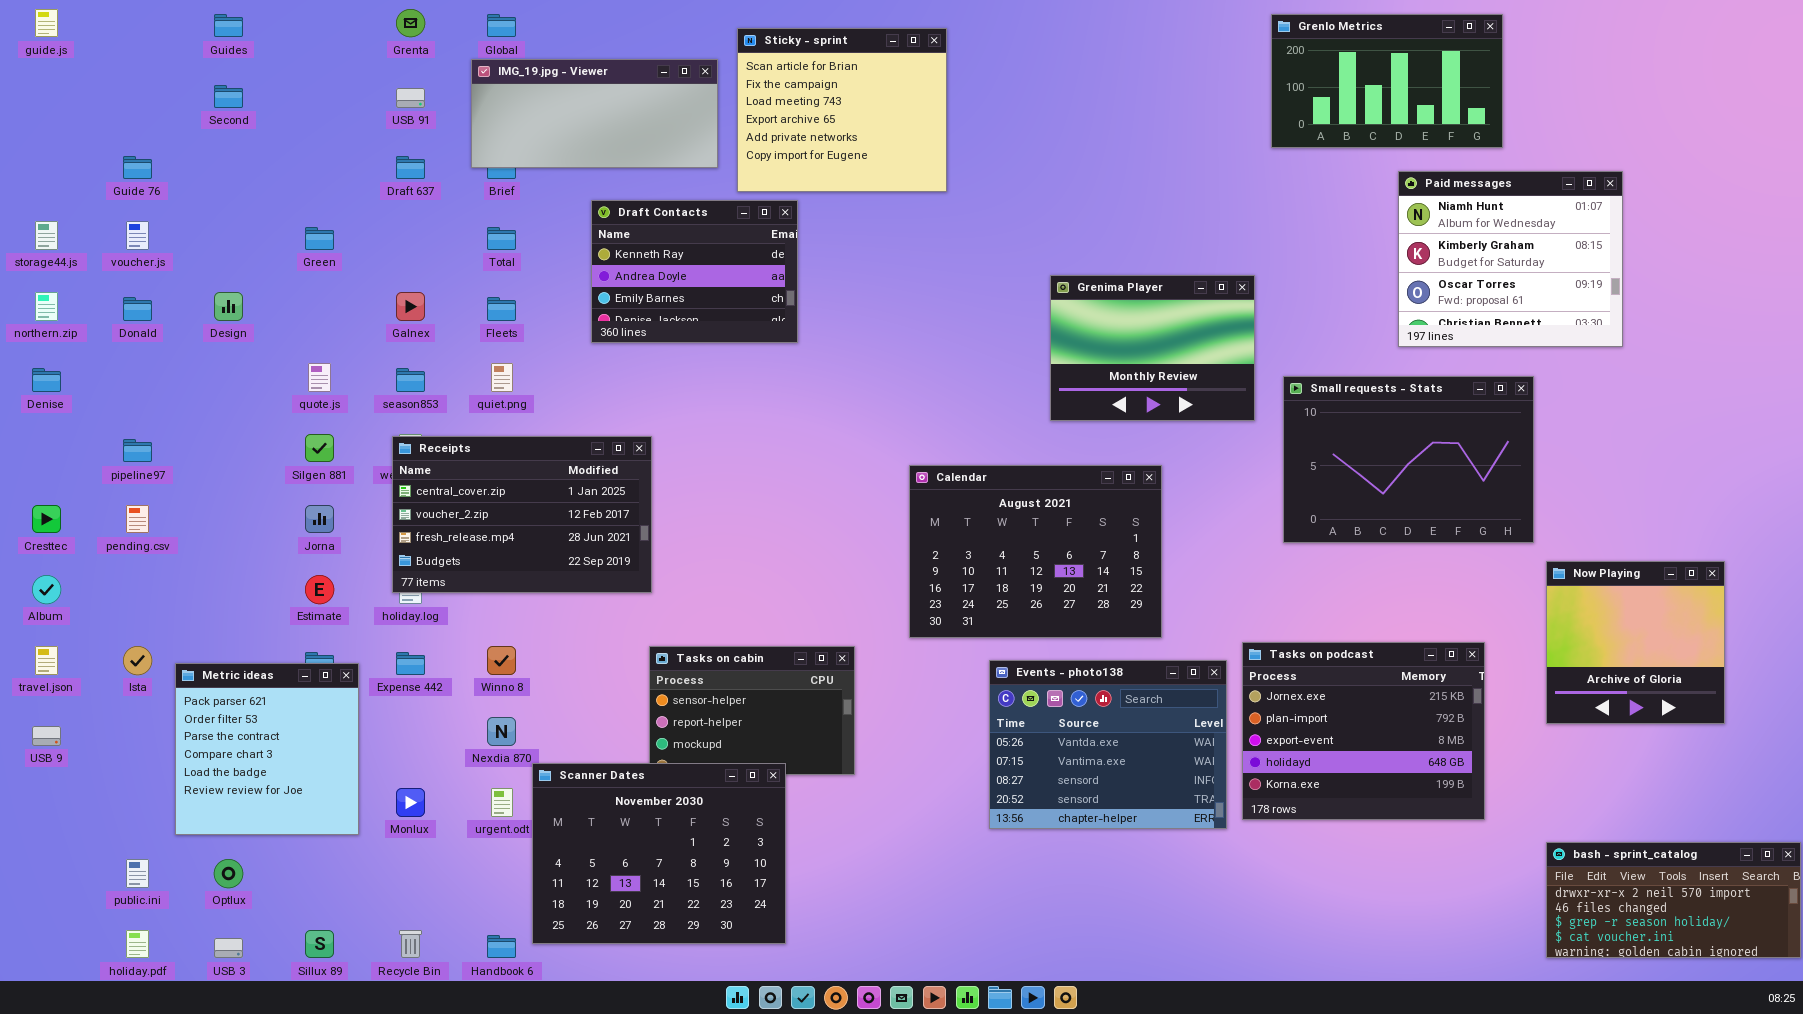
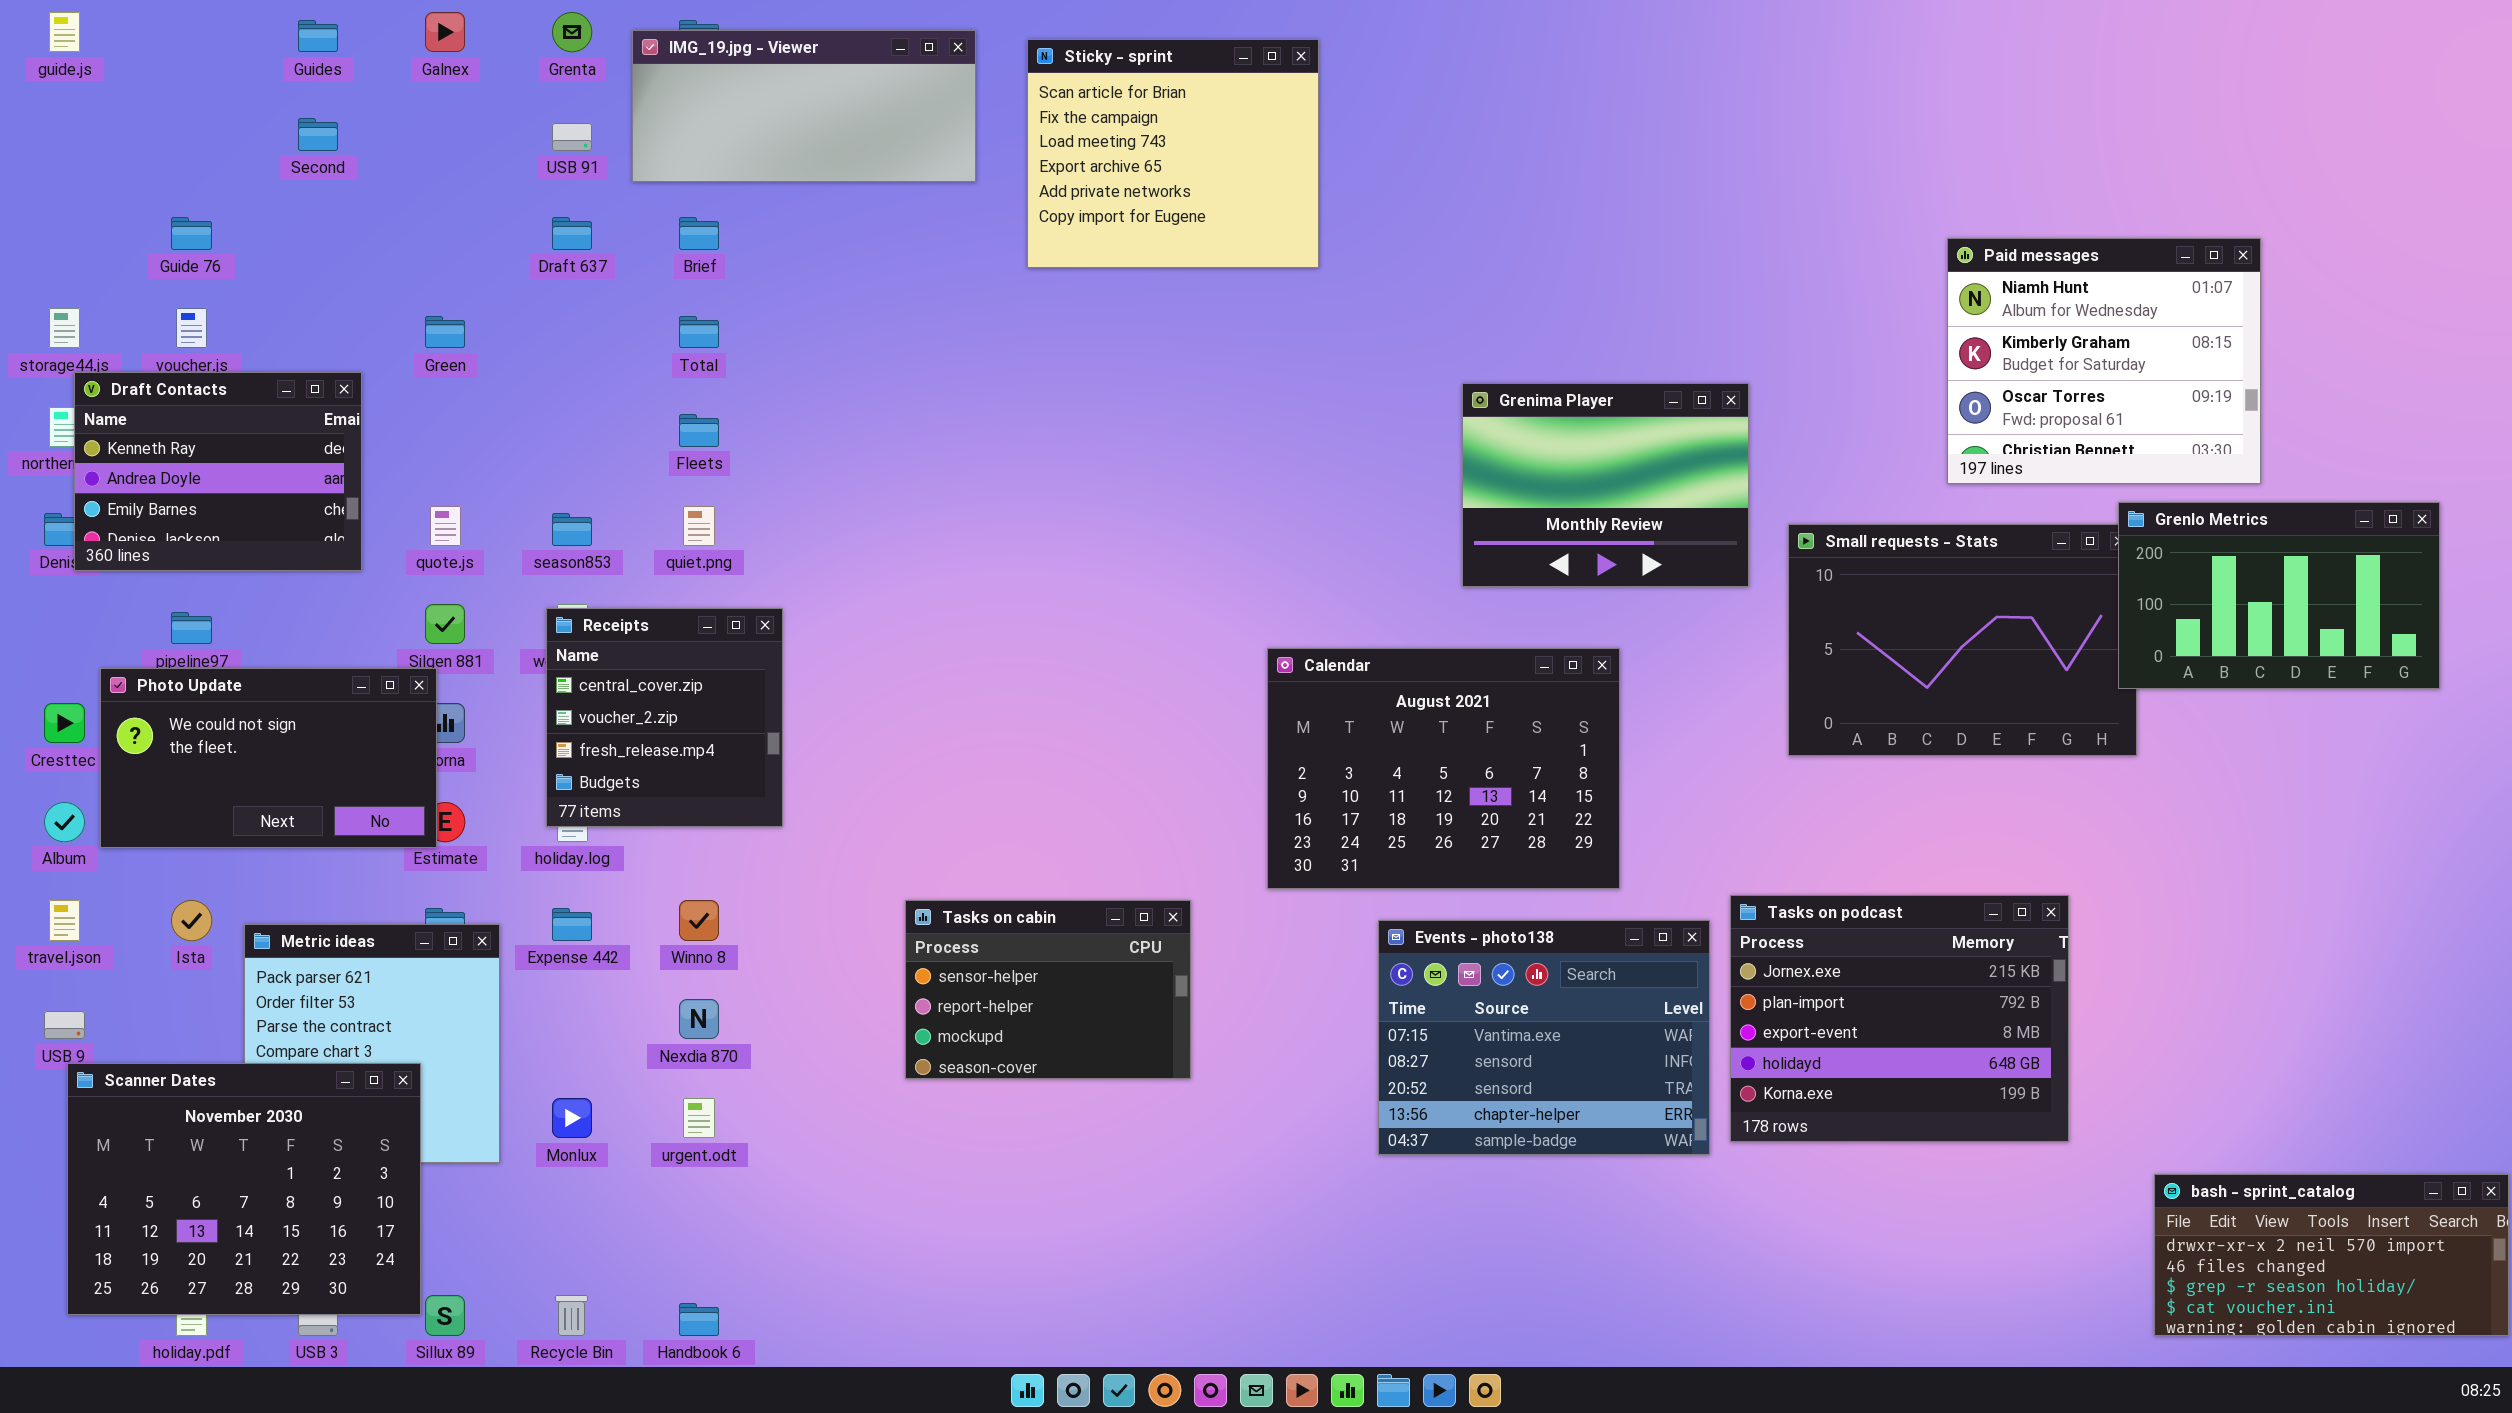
Grenlo Metrics: [1271,14,1503,148] -> [2118,502,2440,689], moved
IMG_19.jpg - Viewer: [471,59,718,168] -> [632,30,976,182], moved
Draft Contacts: [591,200,798,343] -> [74,372,362,571], moved
Galnex: [396,292,425,321] -> [425,12,465,52], moved
Receipts: [392,436,652,593] -> [546,608,783,827], resized
Photo Update: none -> [100,668,437,848], opened
Now Playing: [1546,561,1725,724] -> none, closed
Events - photo138: [989,660,1227,829] -> [1378,920,1710,1155], scrolled down 1 row
Scanner Dates: [532,763,786,944] -> [67,1063,421,1315], moved

